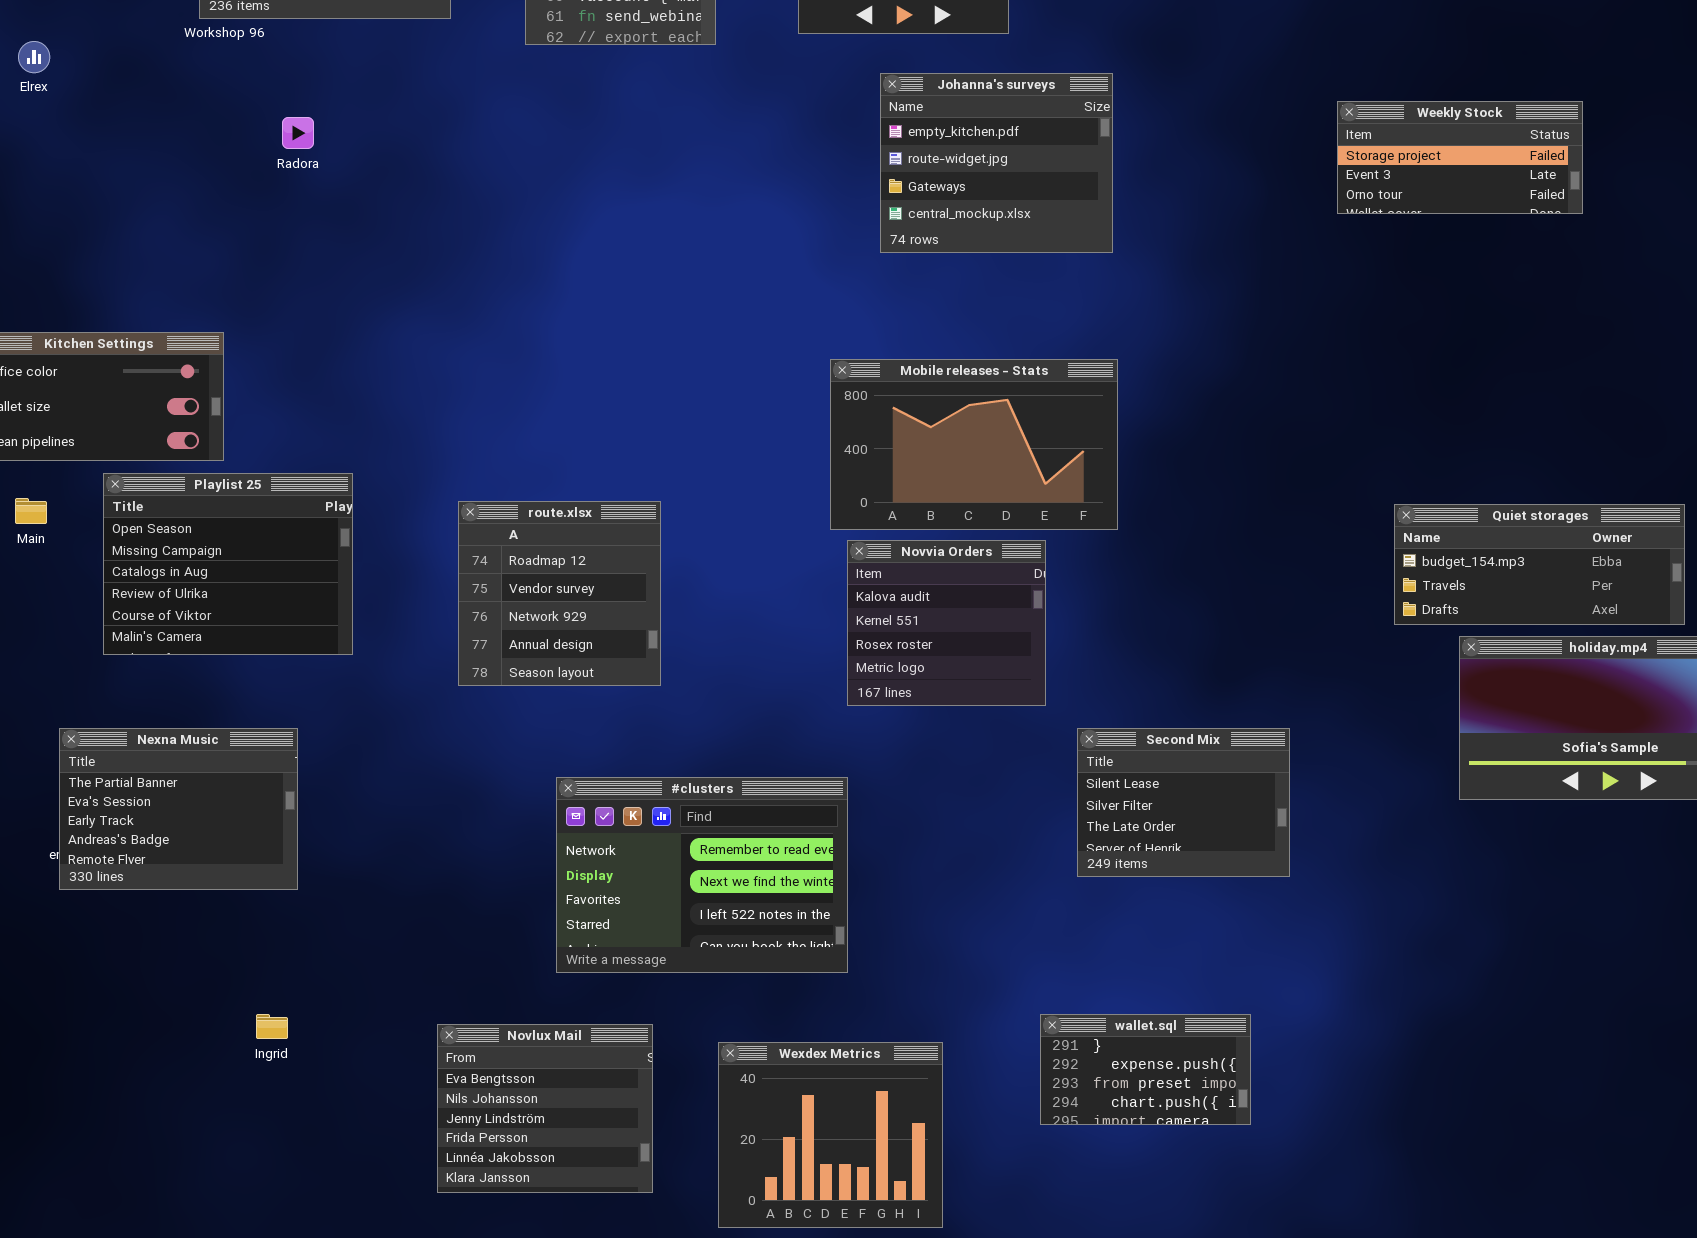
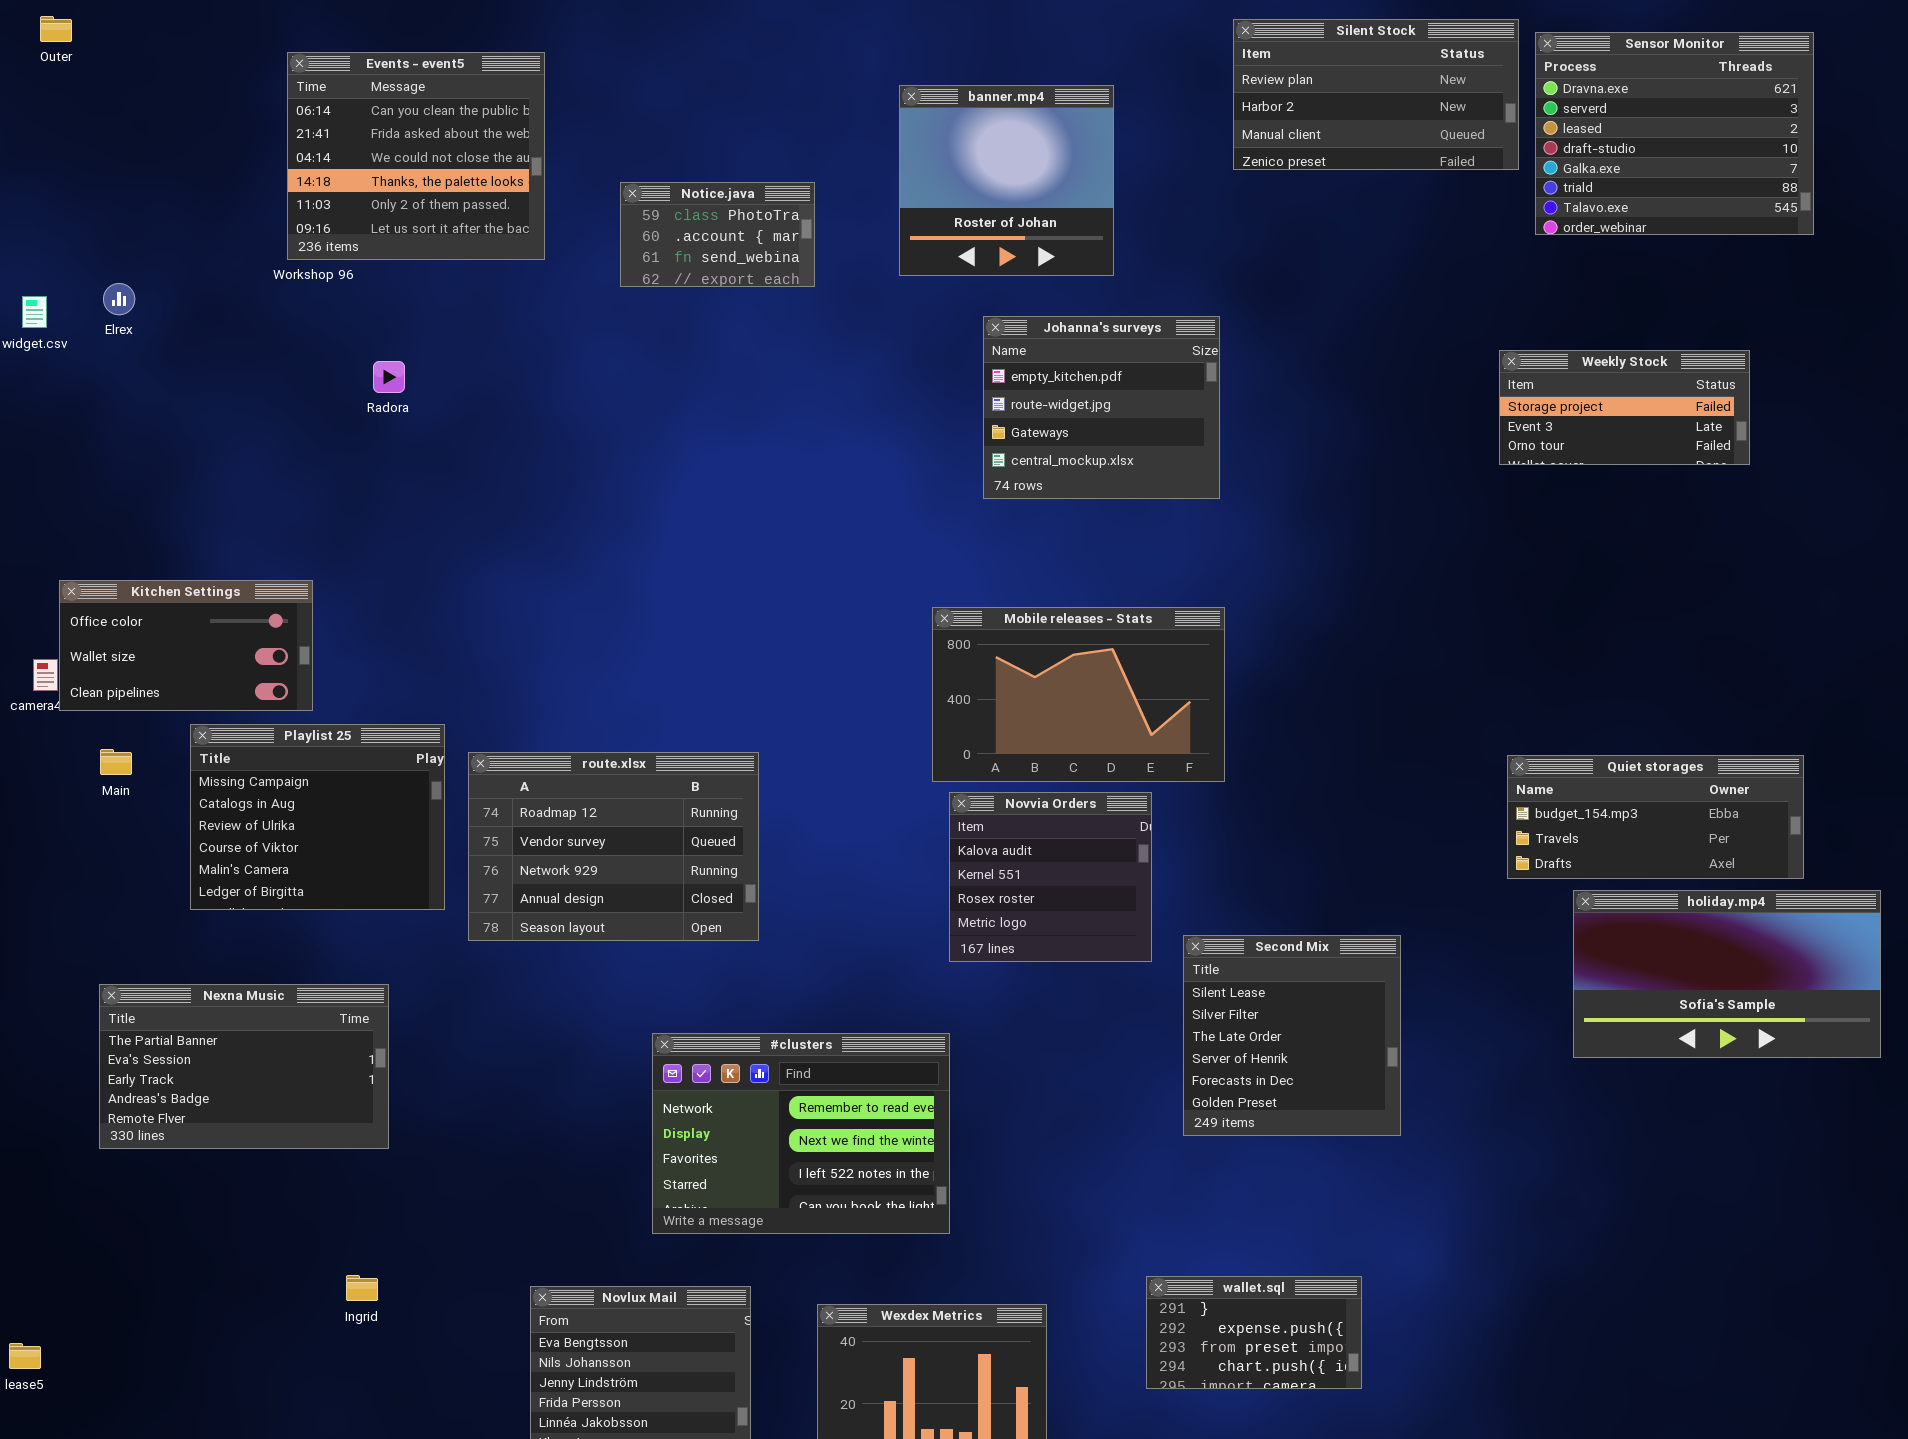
Weekly Stock: [1337,101,1583,214] -> [1499,350,1750,465], moved
Playlist 25: [103,473,353,655] -> [190,724,445,910], scrolled down 1 row
route.xlsx: [458,501,661,686] -> [468,752,759,941], resized
Nexna Music: [59,728,298,890] -> [99,984,389,1149], resized
Second Mix: [1077,728,1290,877] -> [1183,935,1401,1136], resized

